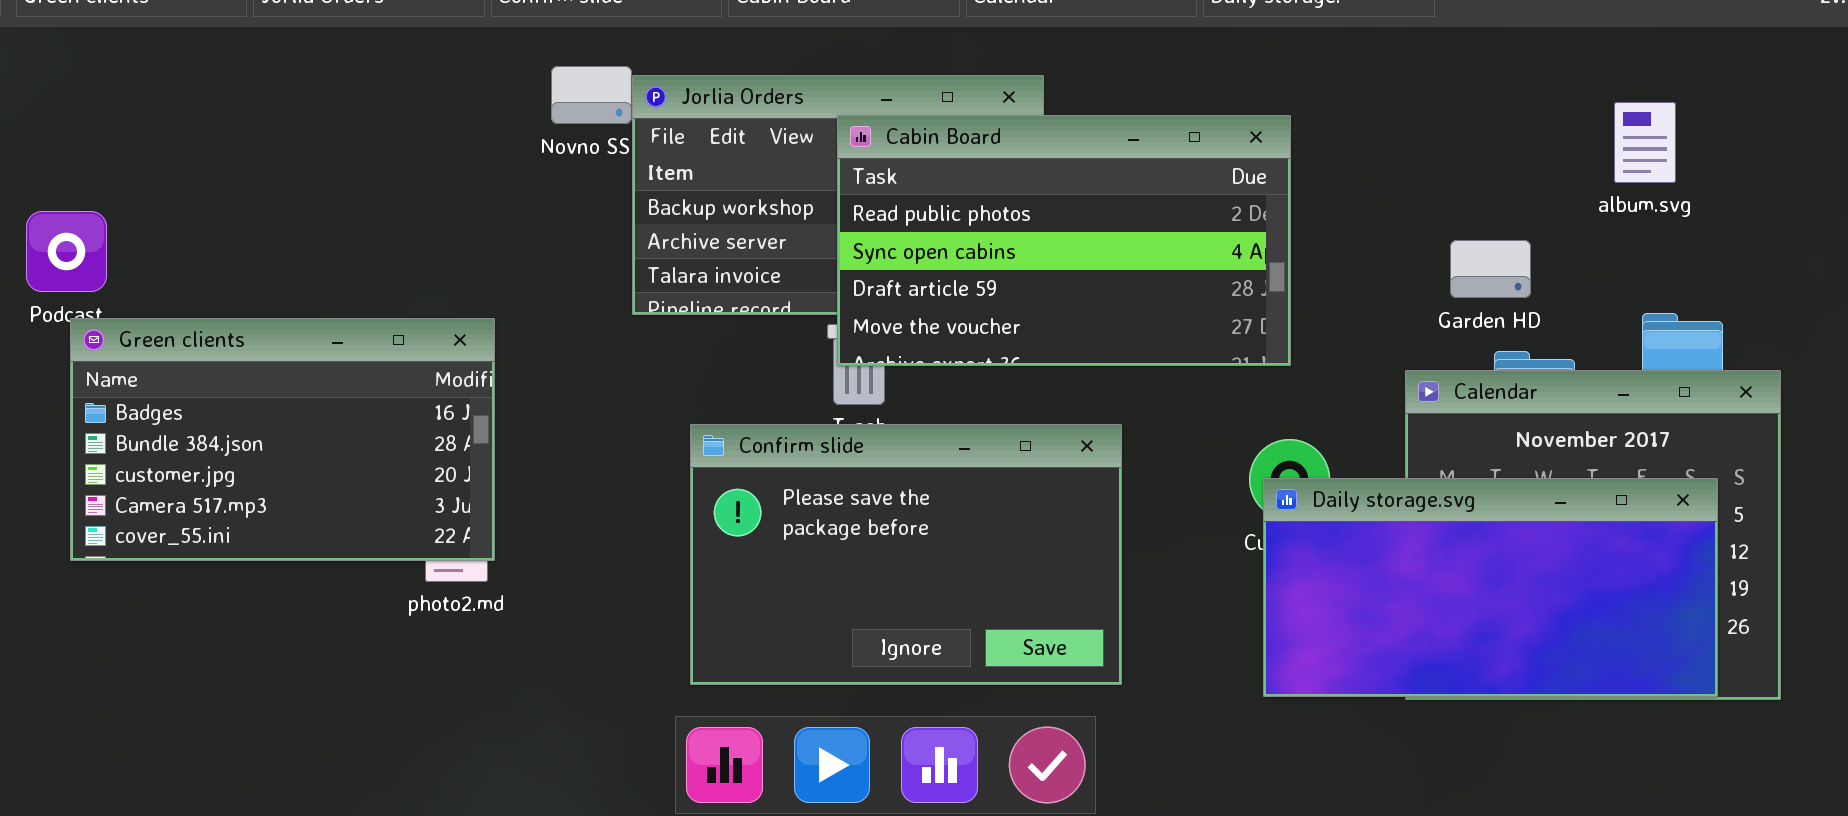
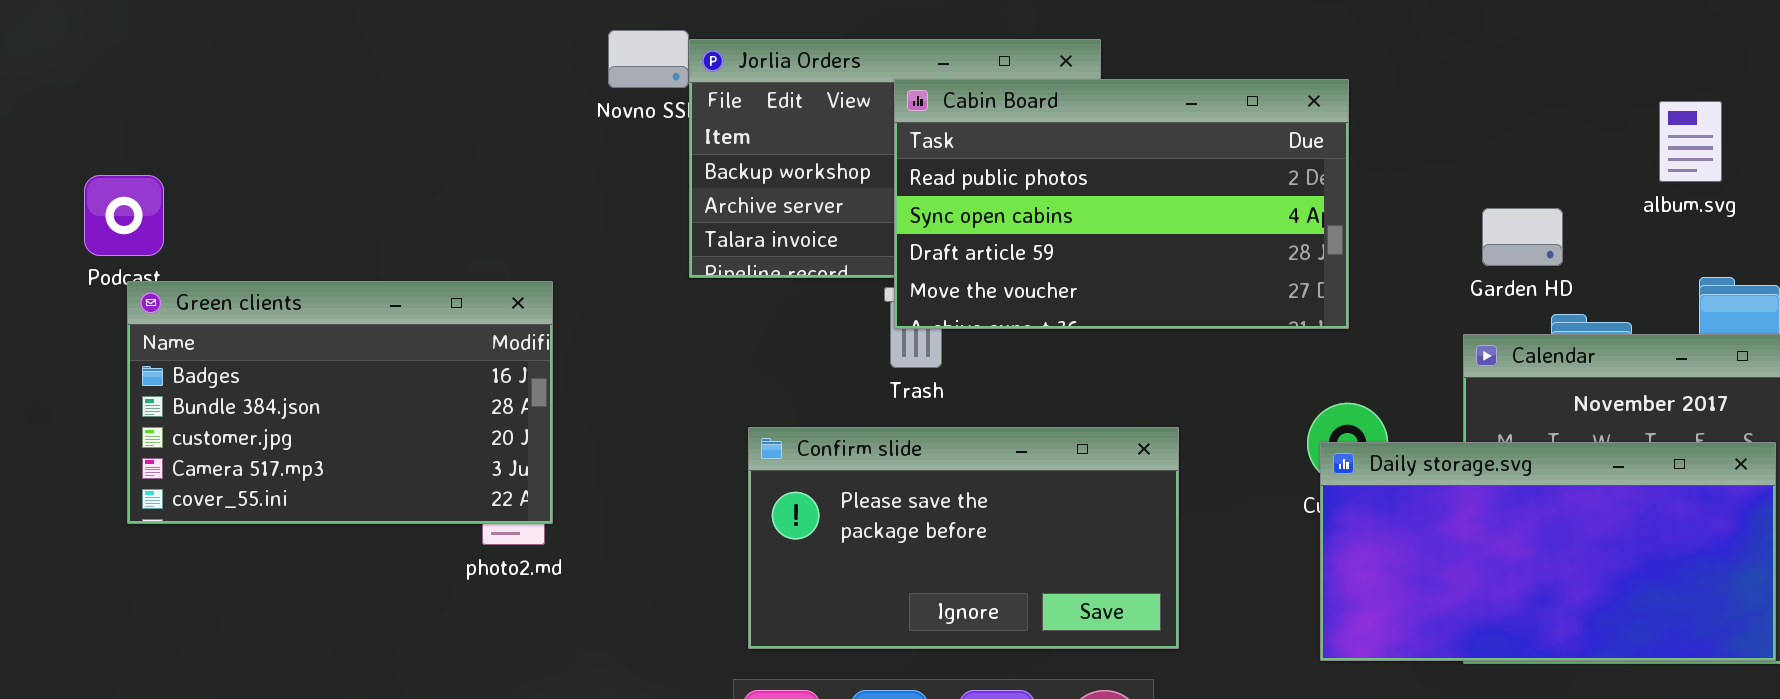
album.svg: [1614,102,1676,183] -> [1659,101,1722,182], moved
Garden HD: [1450,240,1531,298] -> [1482,208,1563,266], moved
Confirm slide: [690,424,1122,685] -> [748,427,1179,649], resized

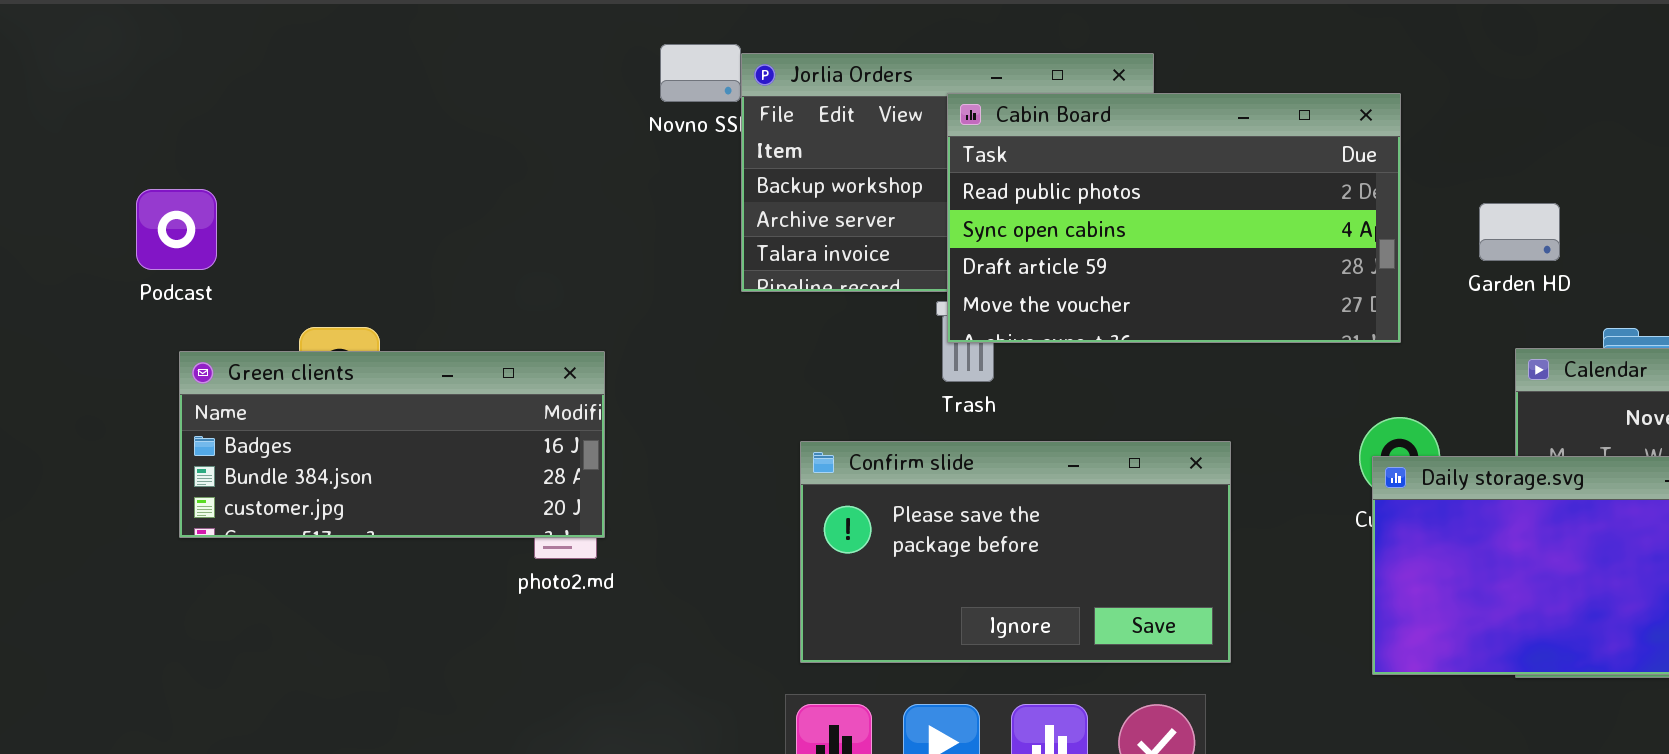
Garden HD: [1482,208,1563,266] -> [1479,203,1560,261], moved
Green clients: [127,281,553,524] -> [179,351,605,538], resized

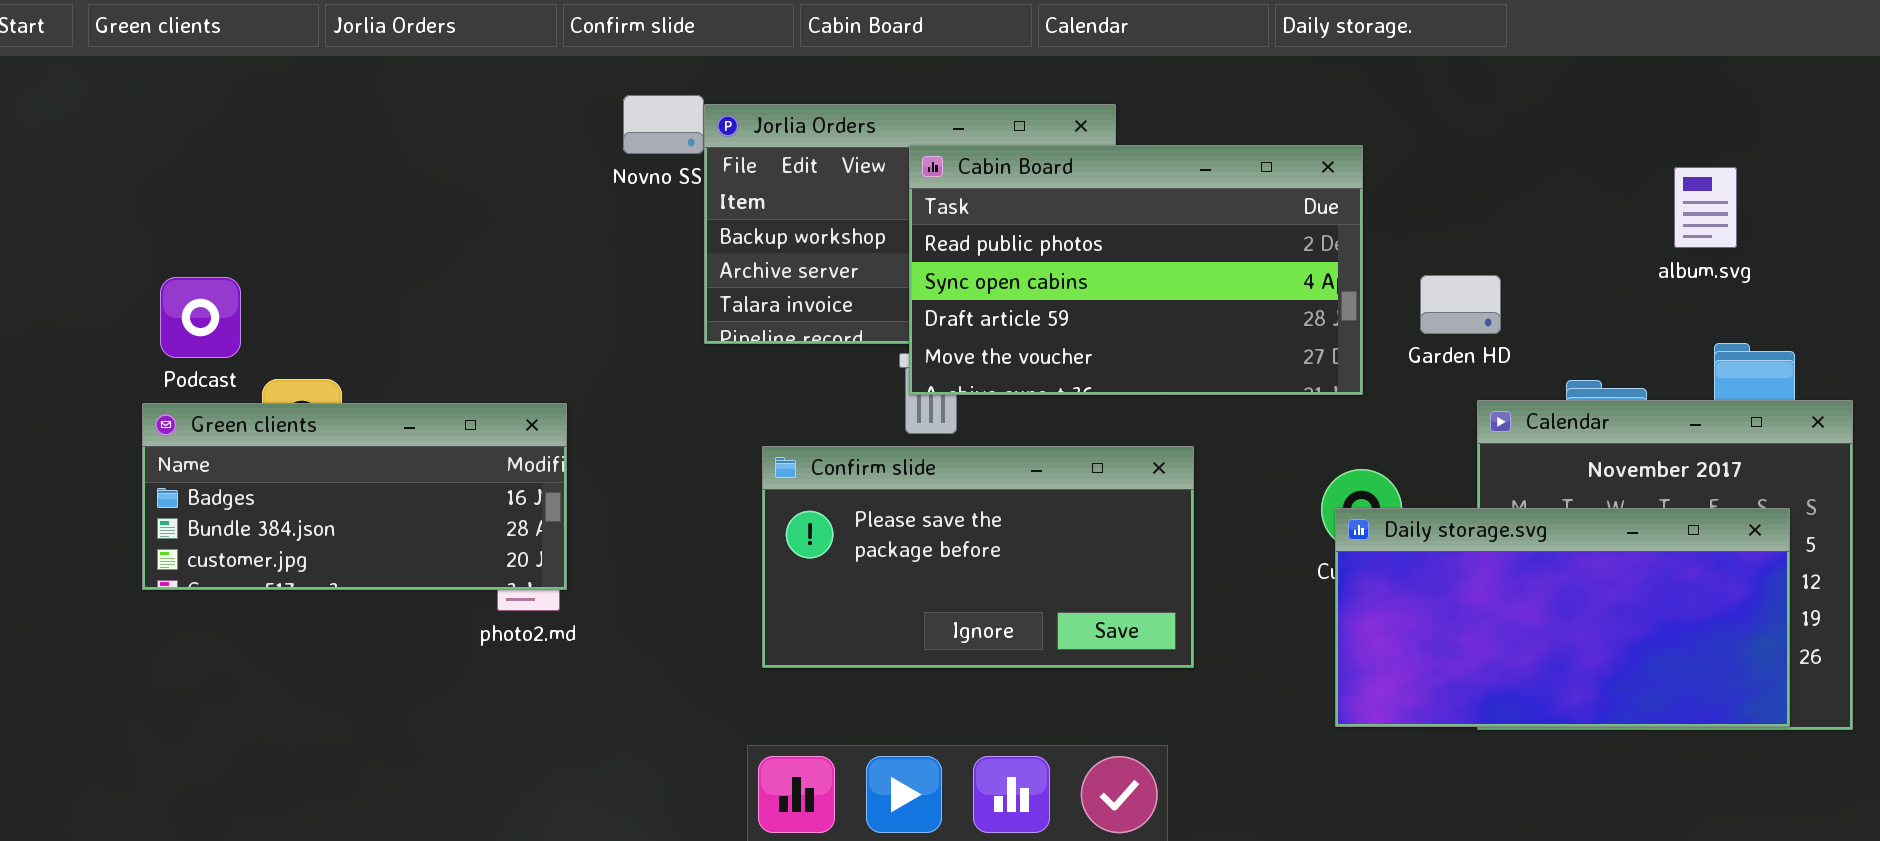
Podcast: [136,189,217,270] -> [160,277,241,358], moved
Garden HD: [1479,203,1560,261] -> [1420,275,1501,334], moved
Confirm slide: [800,441,1231,663] -> [762,446,1194,668], moved

